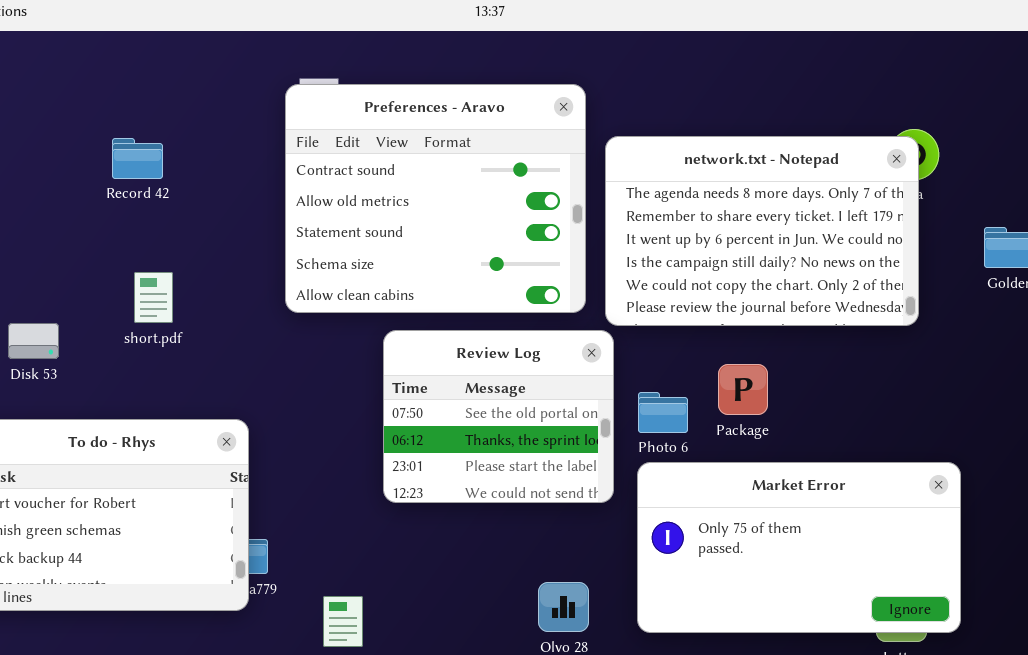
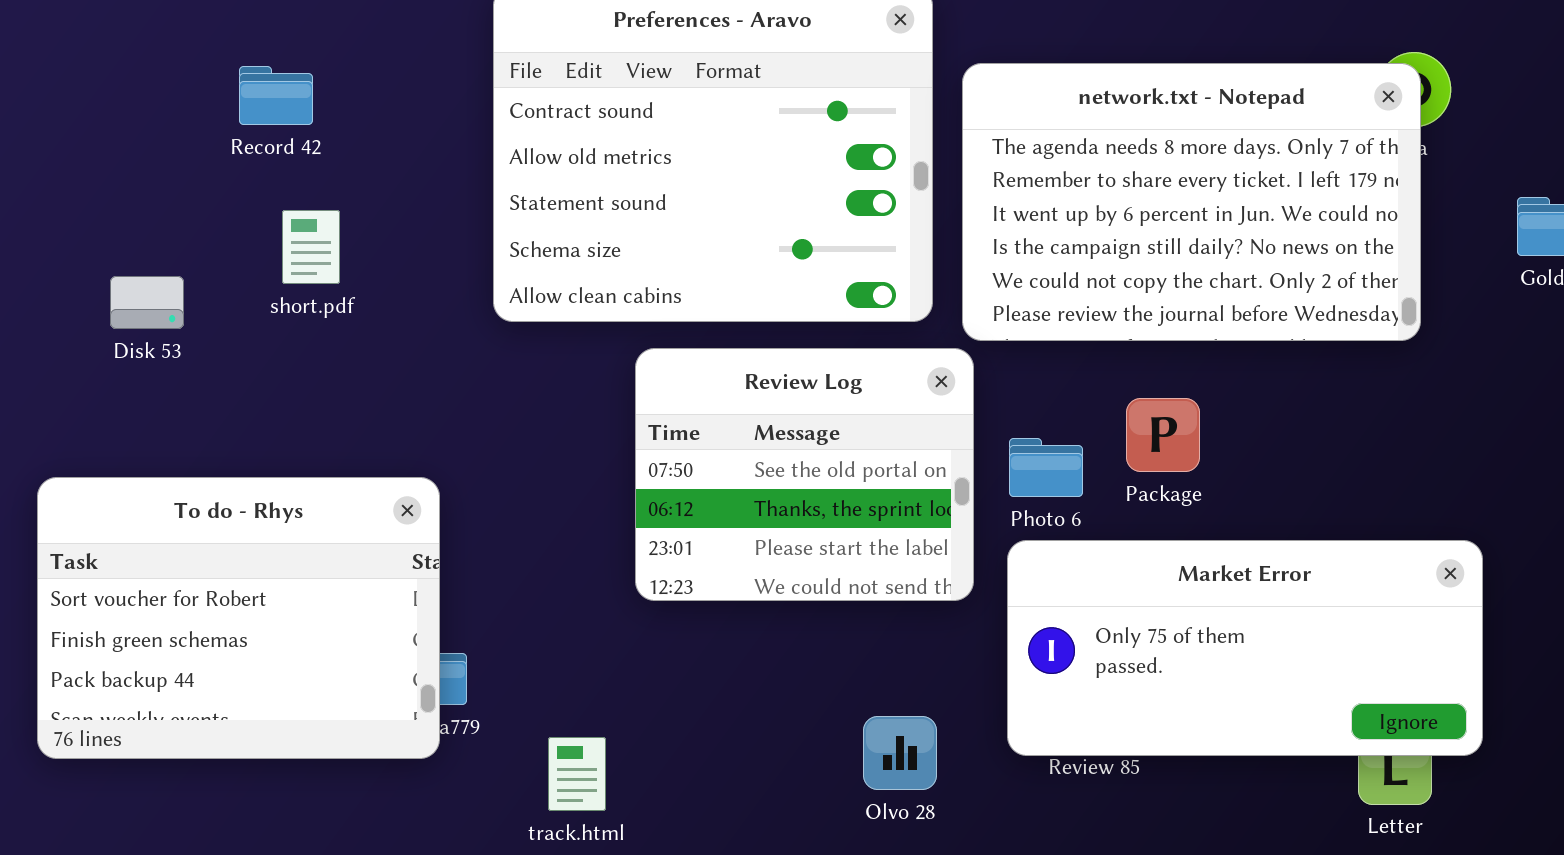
short.pdf: [134,272,173,323] -> [282,210,340,284], moved
Disk 53: [8,323,59,359] -> [110,276,184,329], moved
Market Error: [637,462,961,633] -> [1007,540,1483,756], resized

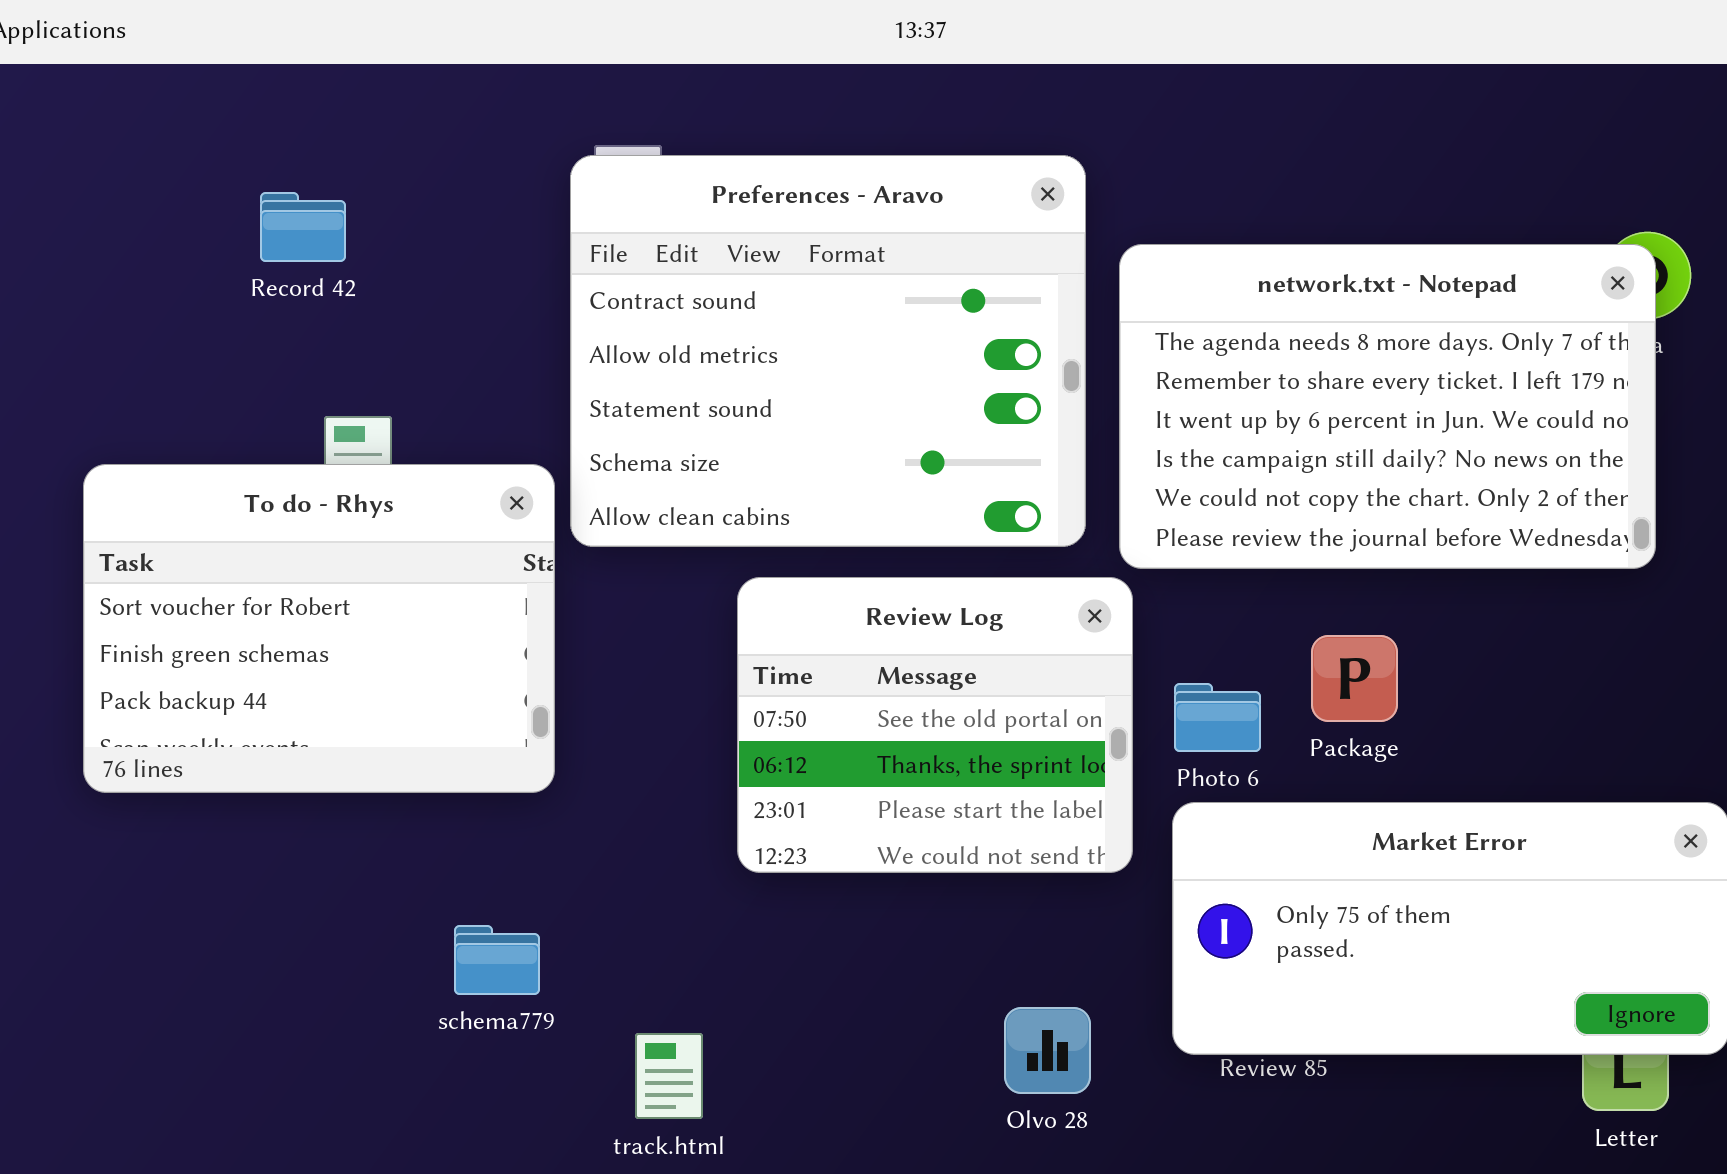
Record 42: [239,66,313,125] -> [260,192,346,262], moved
To do - Rhys: [37,477,440,759] -> [83,464,555,793], moved

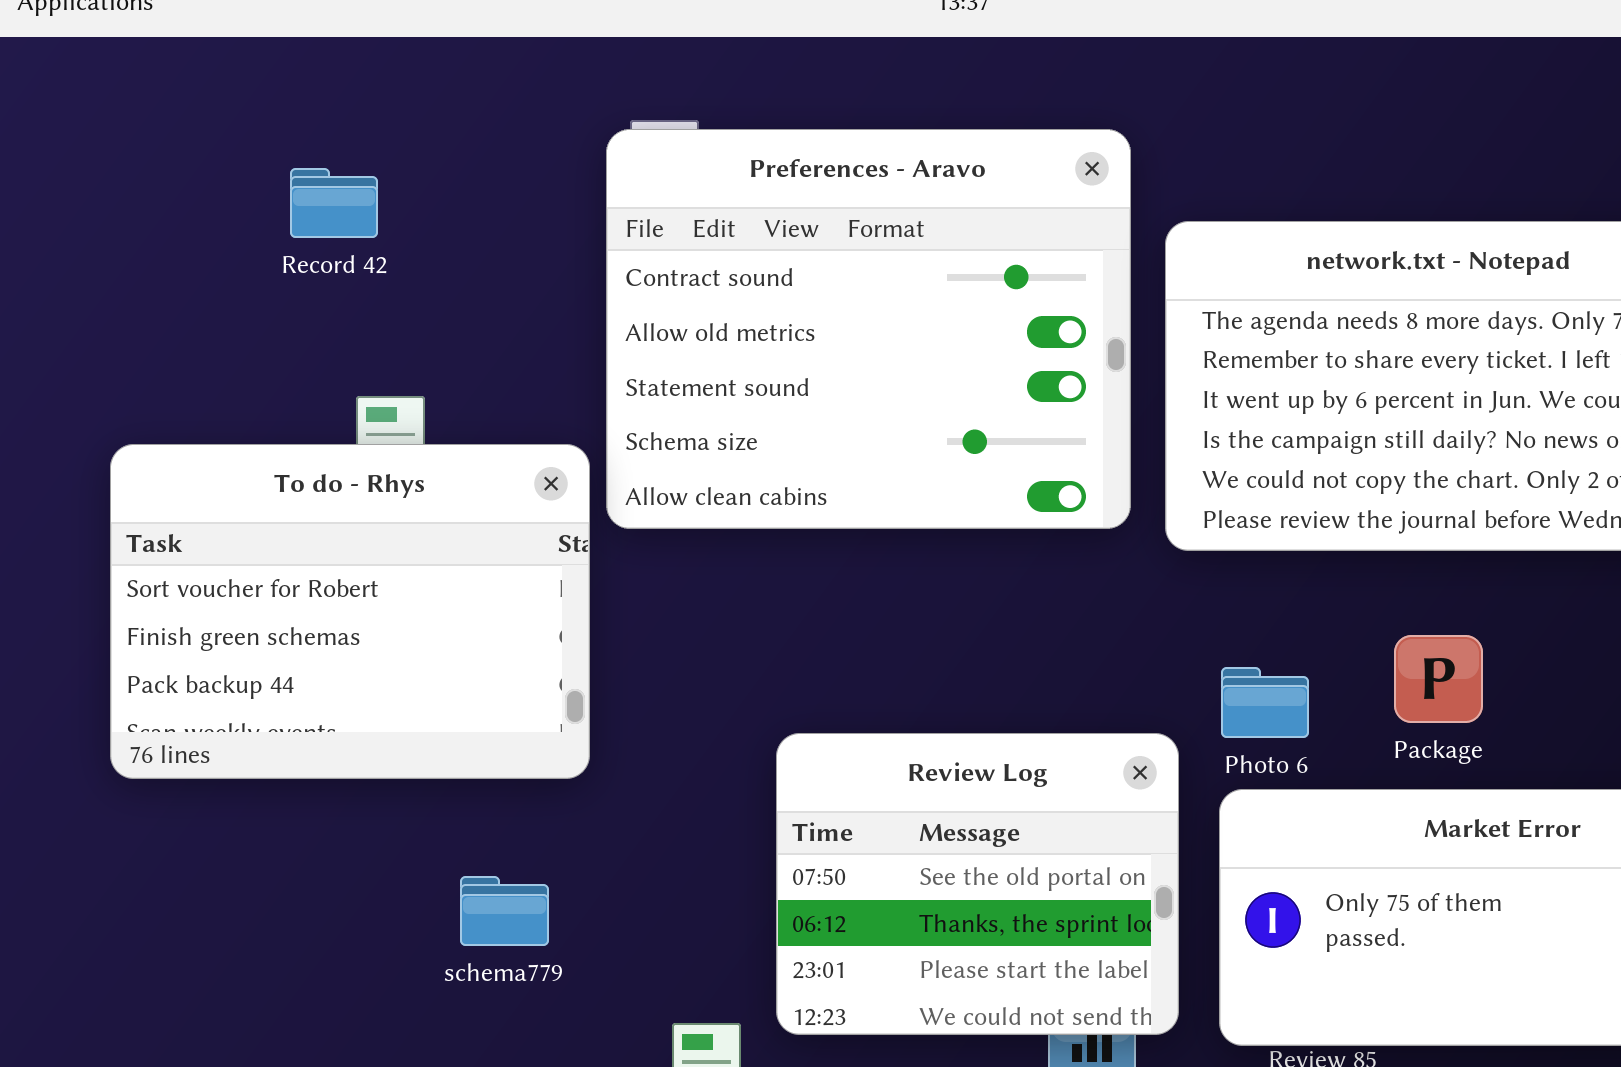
Review Log: [737,577,1133,873] -> [776,733,1179,1035], moved
Package: [1311,635,1398,722] -> [1394,635,1483,723], moved
schema779: [454,925,540,995] -> [460,876,549,946], moved

